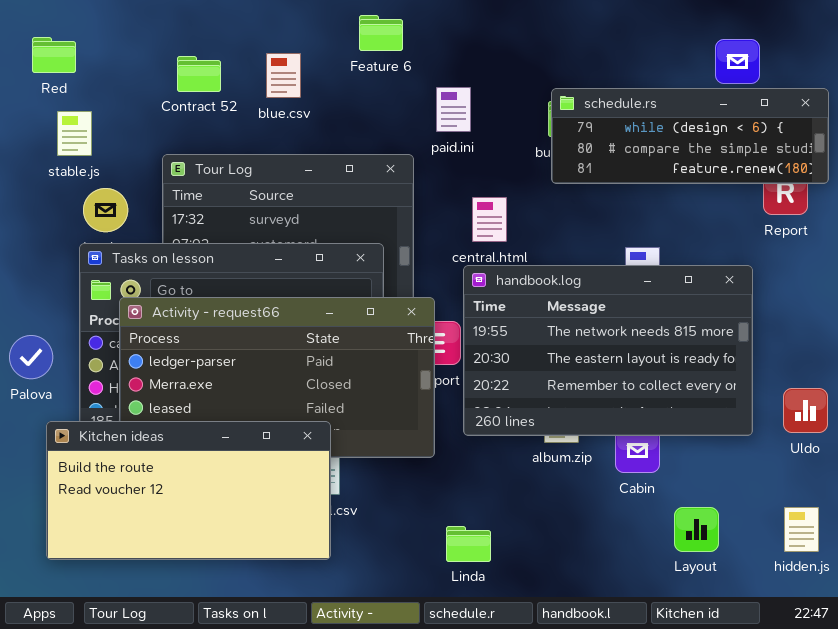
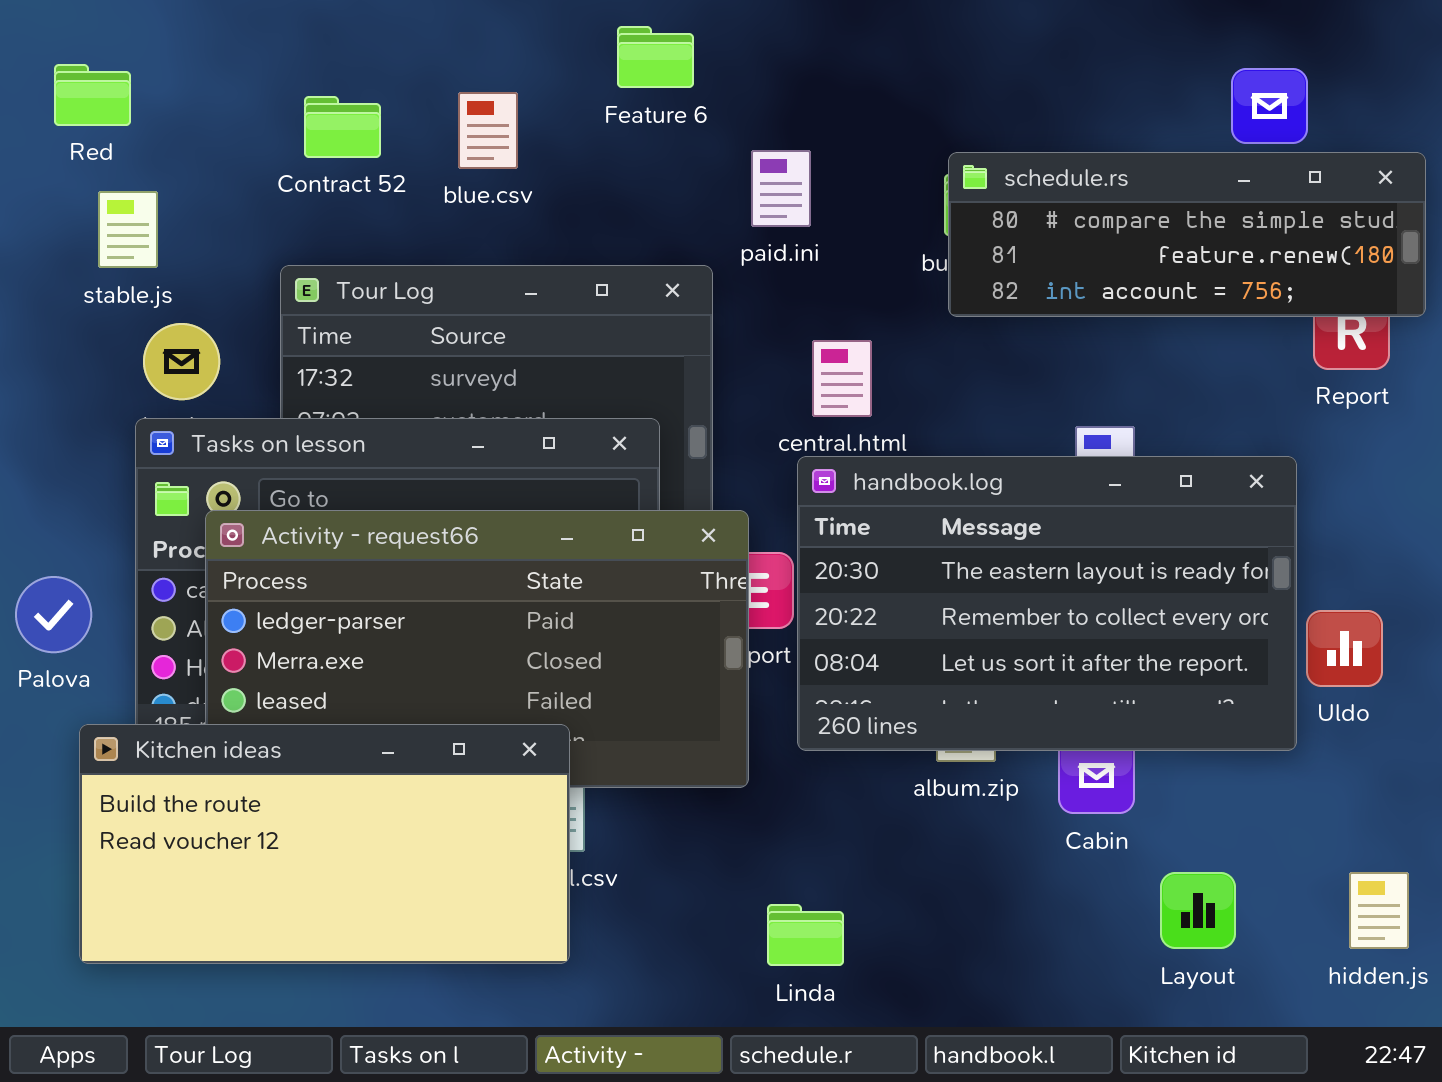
schedule.rs: [551,88,829,184] -> [948,152,1426,317], scrolled down 1 row
handbook.log: [463,265,753,436] -> [797,456,1297,751], scrolled down 1 row
Uldo: [783,388,828,433] -> [1306,610,1383,687], moved

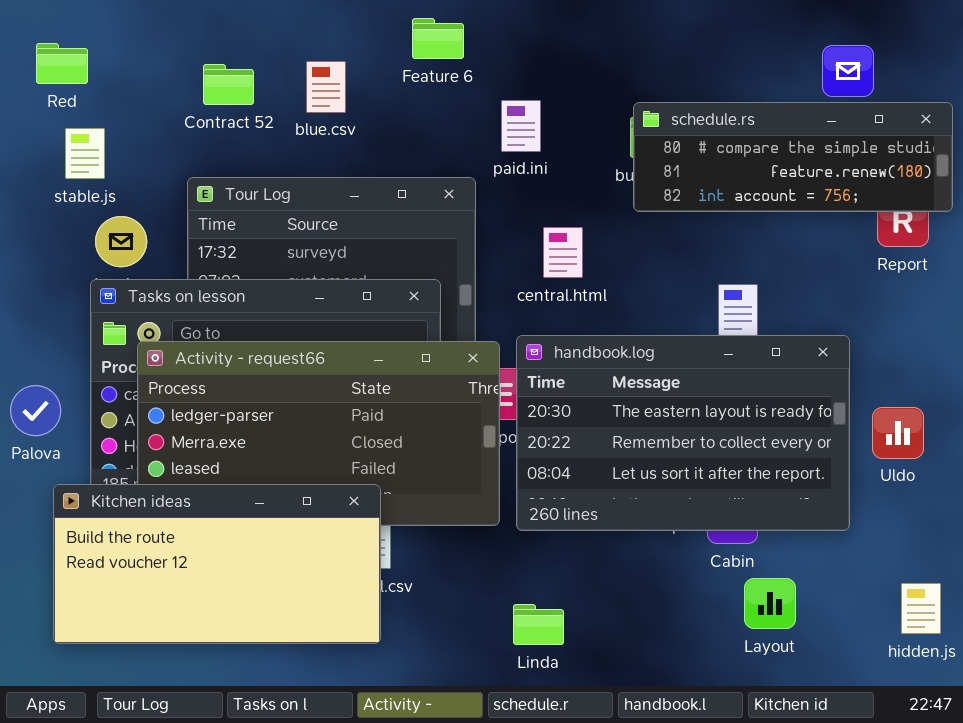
handbook.log: [797,456,1297,751] -> [516,335,850,531], moved
Layout: [1160,872,1236,949] -> [744,578,796,629], moved

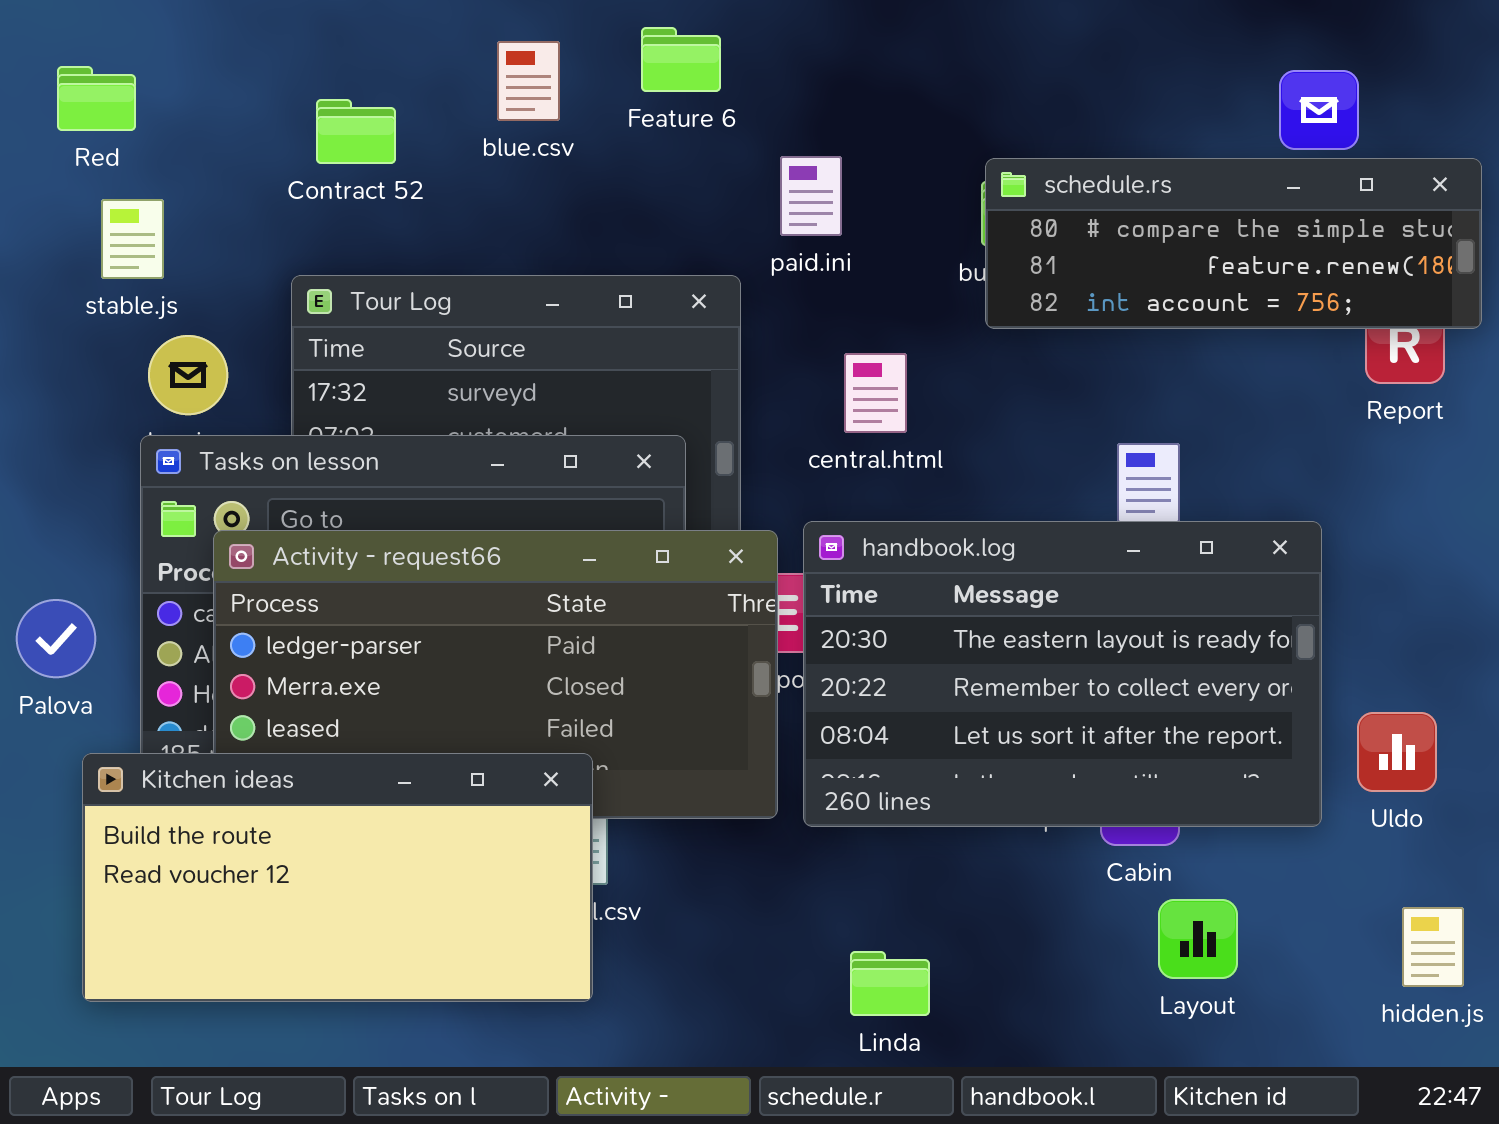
blue.csv: [306,61,346,113] -> [497,41,560,121], moved
Uldo: [872,407,924,459] -> [1357,712,1437,792], moved
Linda: [513,604,564,645] -> [850,951,930,1016], moved

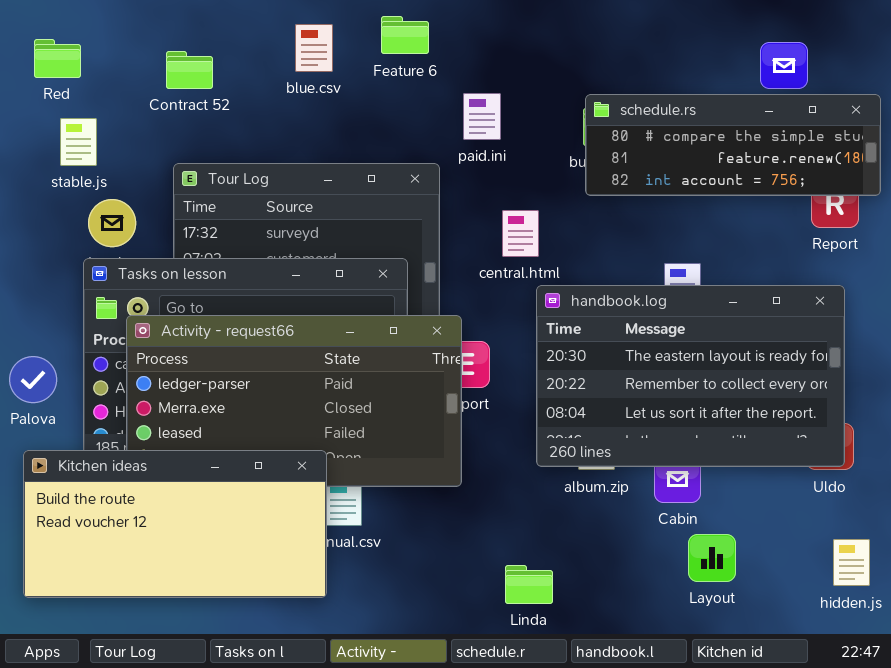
Contract 52: [316,99,396,164] -> [166,51,213,89], moved
handbook.log: [803,521,1322,827] -> [536,285,845,467], moved
Kitchen ideas: [82,753,593,1002] -> [23,450,327,598], moved

